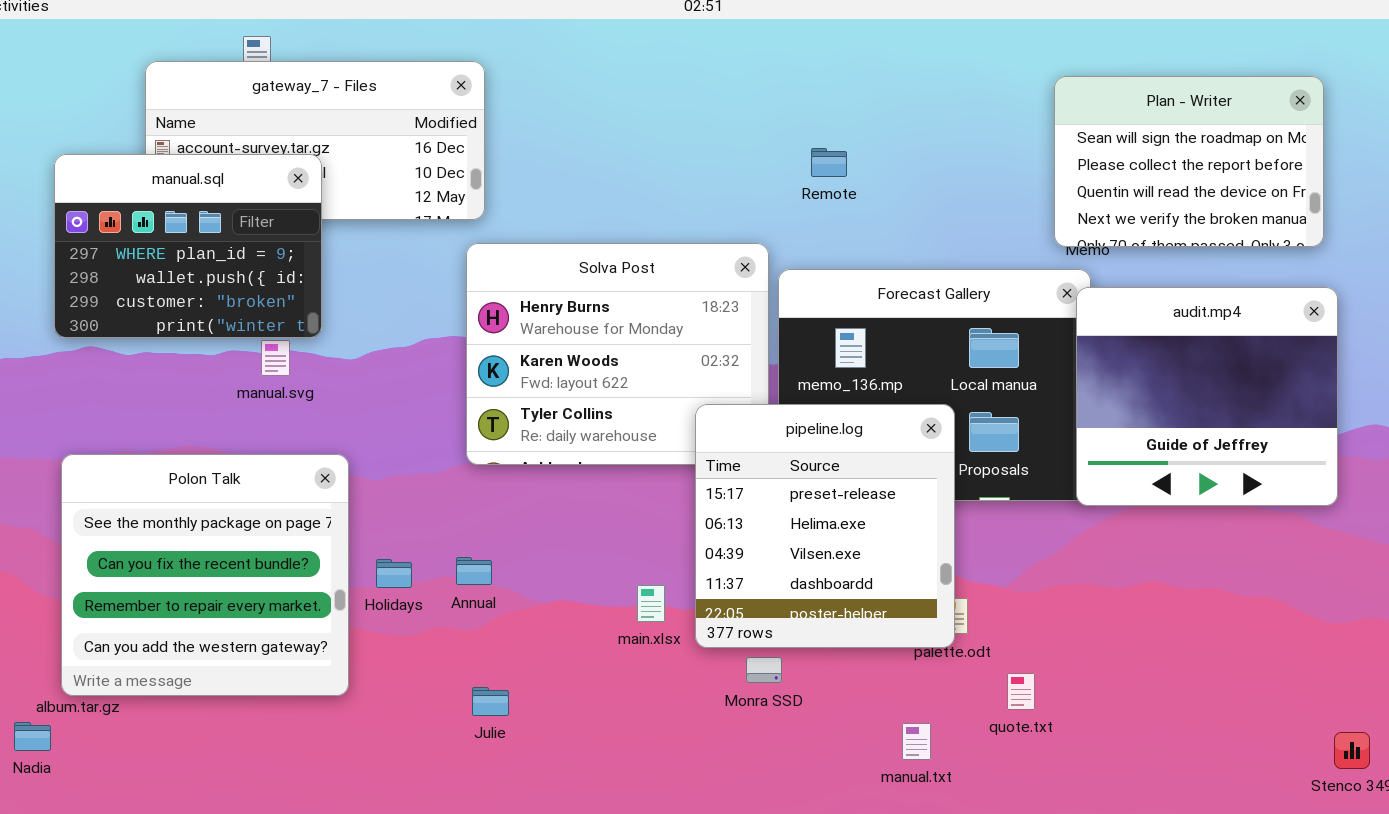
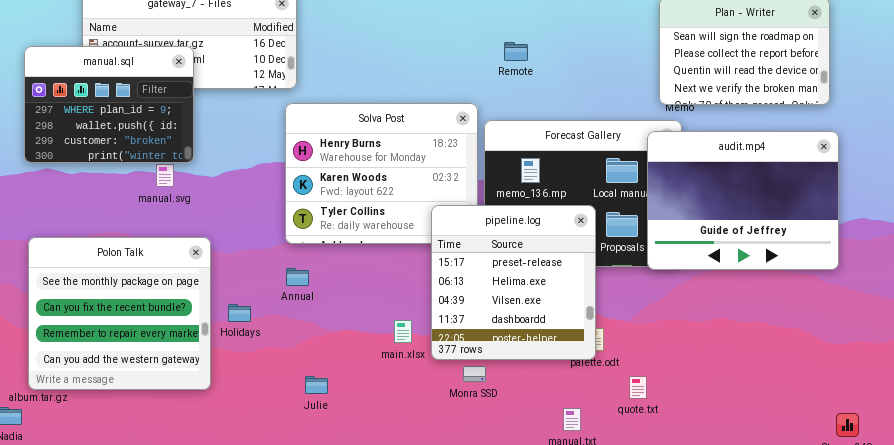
audit.mp4: [1076,287,1338,506] -> [647,131,839,270], resized
Annual: [456,557,492,585] -> [286,268,309,286], moved
Julie: [472,687,509,716] -> [305,376,328,394], moved

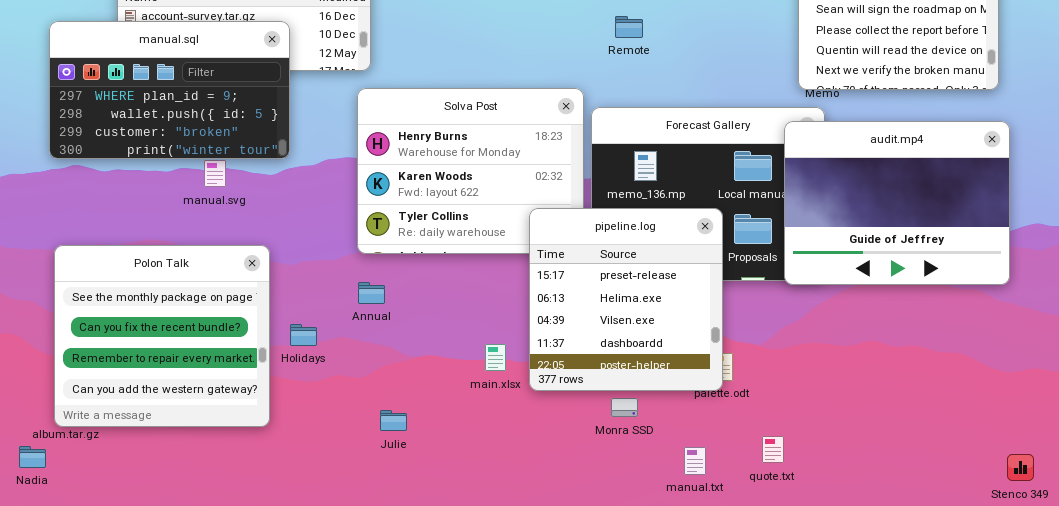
manual.sql: [24,46,194,163] -> [49,21,290,159], resized
Monra SSD: [463,366,486,382] -> [611,398,638,417], moved
quote.txt: [629,376,647,399] -> [762,436,784,463], moved

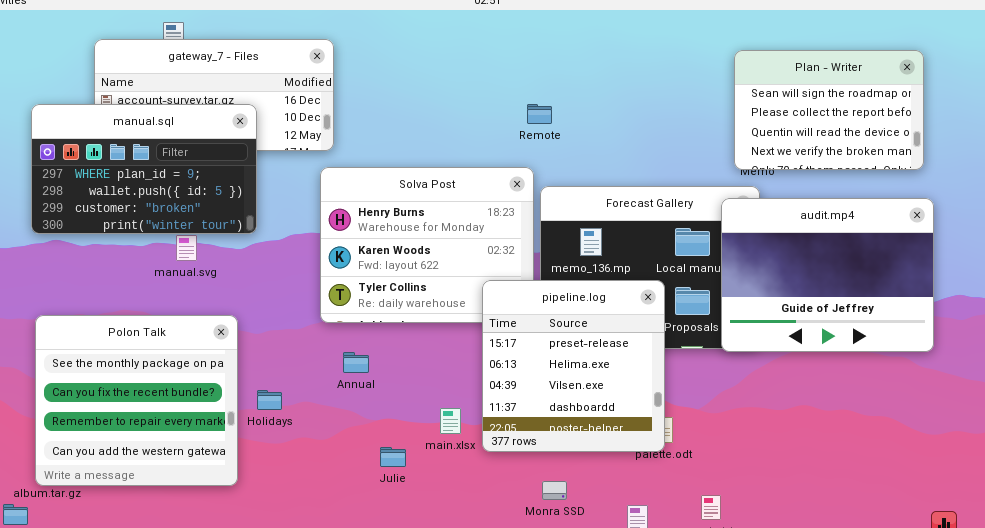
Remote: [615,16,643,38] -> [527,104,552,124], moved
Annual: [358,282,385,304] -> [343,352,369,373], moved
Monra SSD: [611,398,638,417] -> [542,481,567,500], moved
Julie: [380,410,407,431] -> [380,447,406,467], moved

